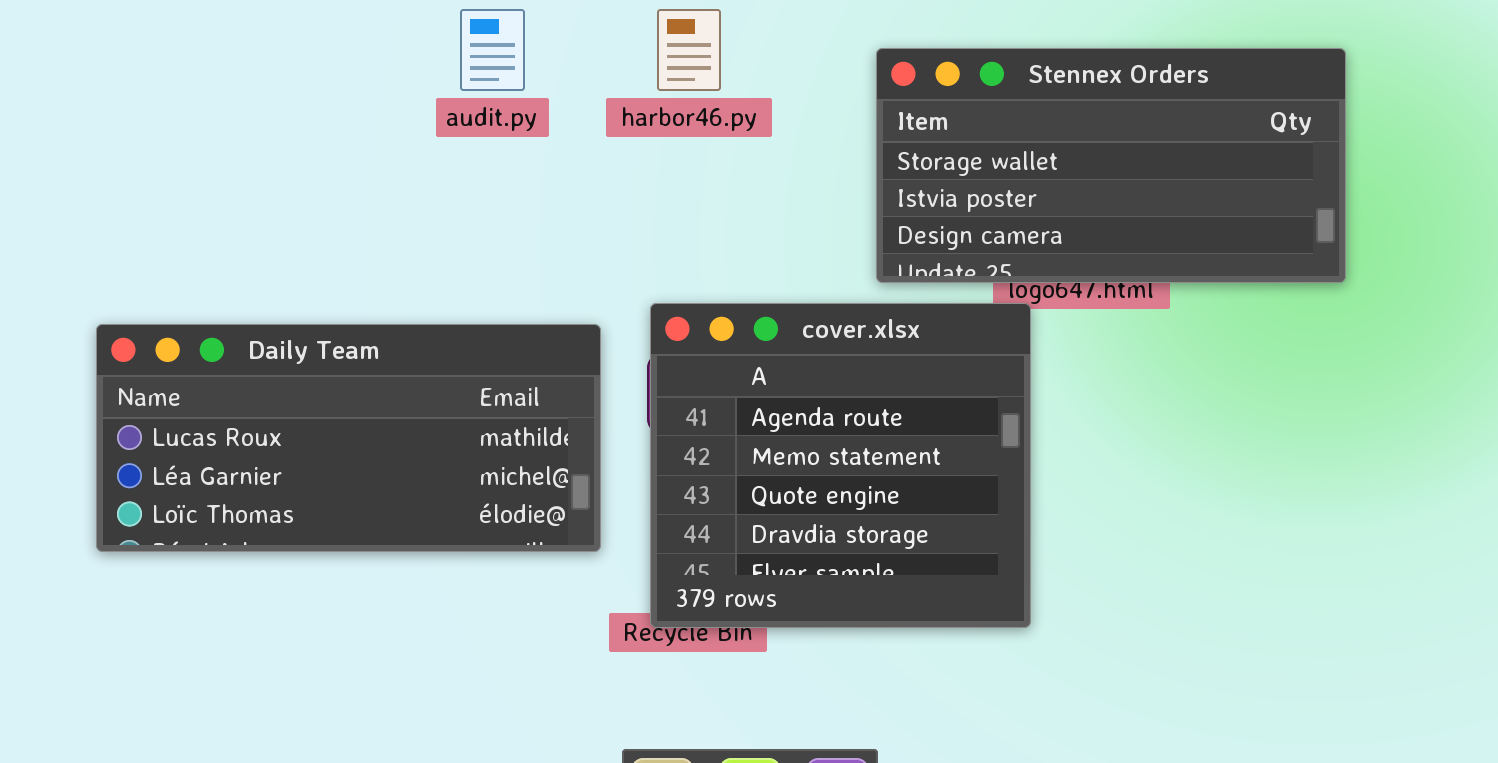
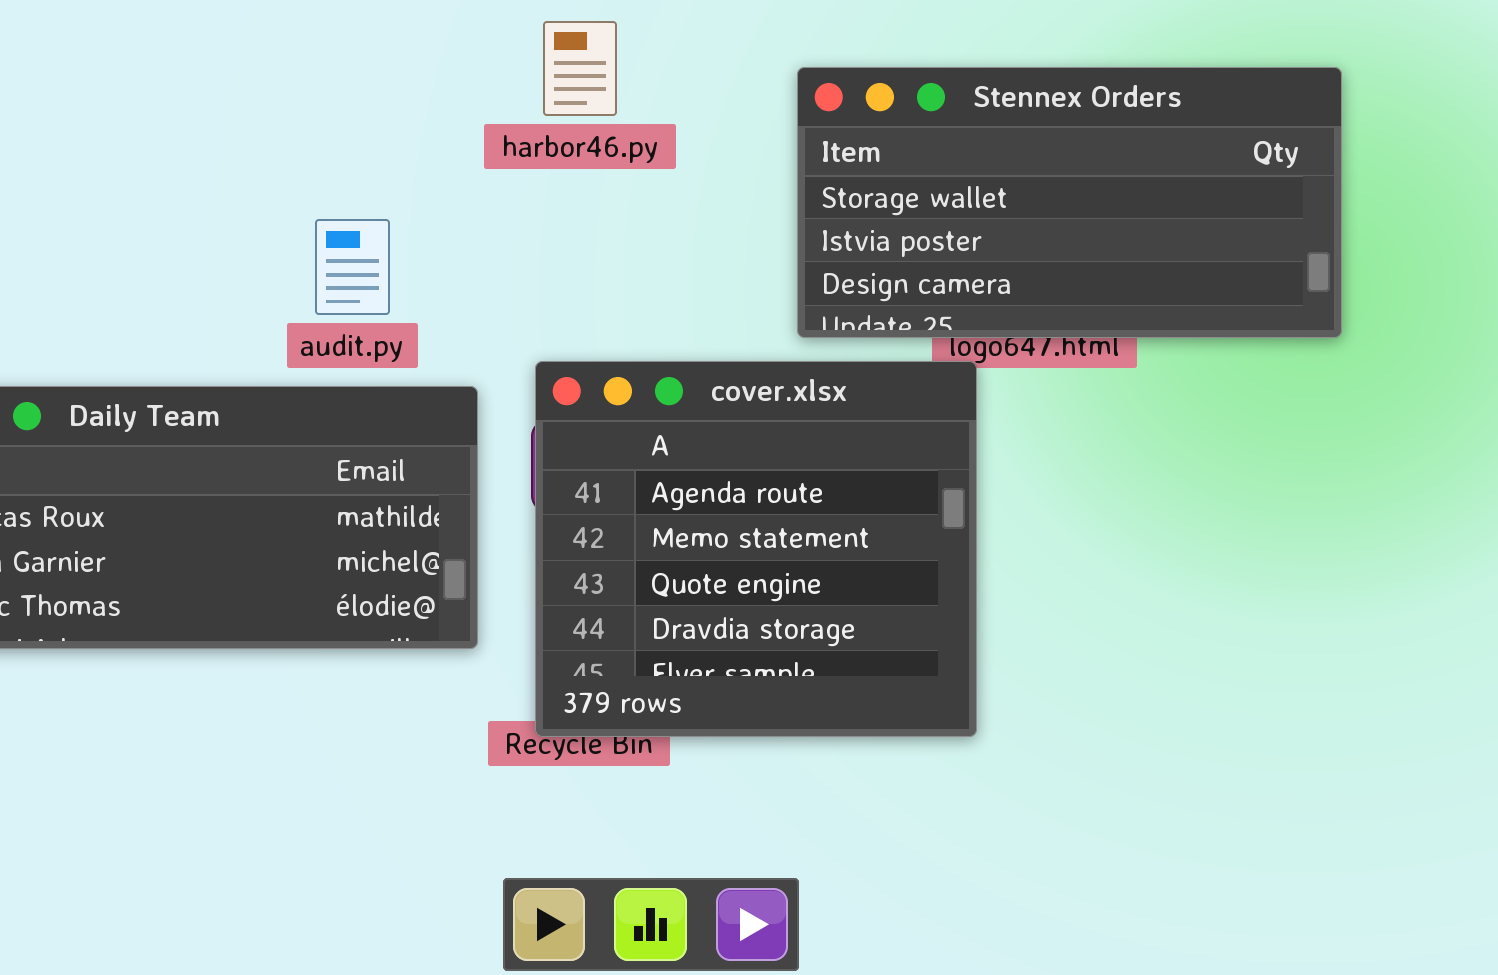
audit.py: [460,9,525,91] -> [315,219,390,315], moved

